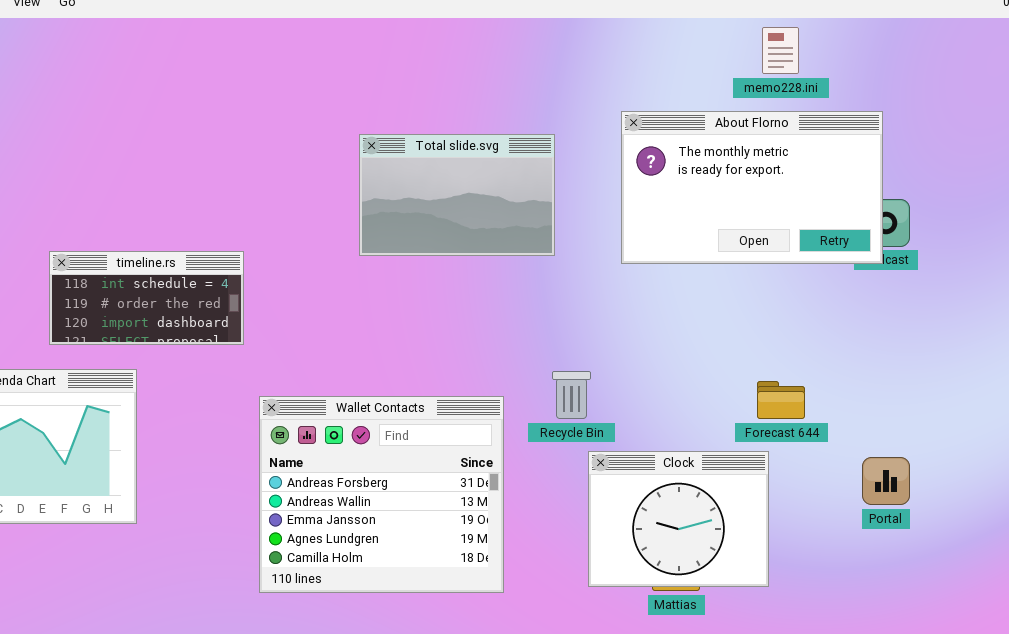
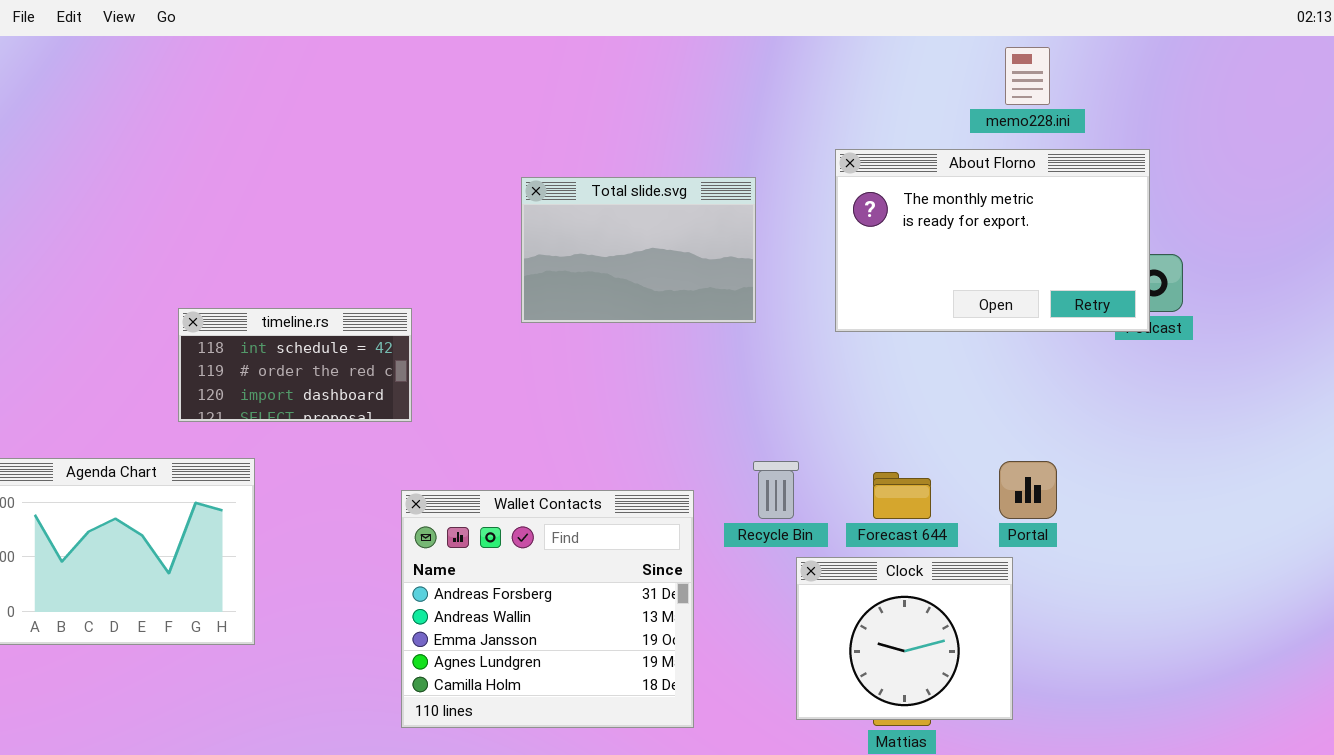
timeline.rs: [49,251,244,345] -> [178,308,412,422], moved
Forecast 644: [757,381,805,419] -> [873,472,931,519], moved
Portal: [862,457,910,505] -> [999,461,1057,519], moved

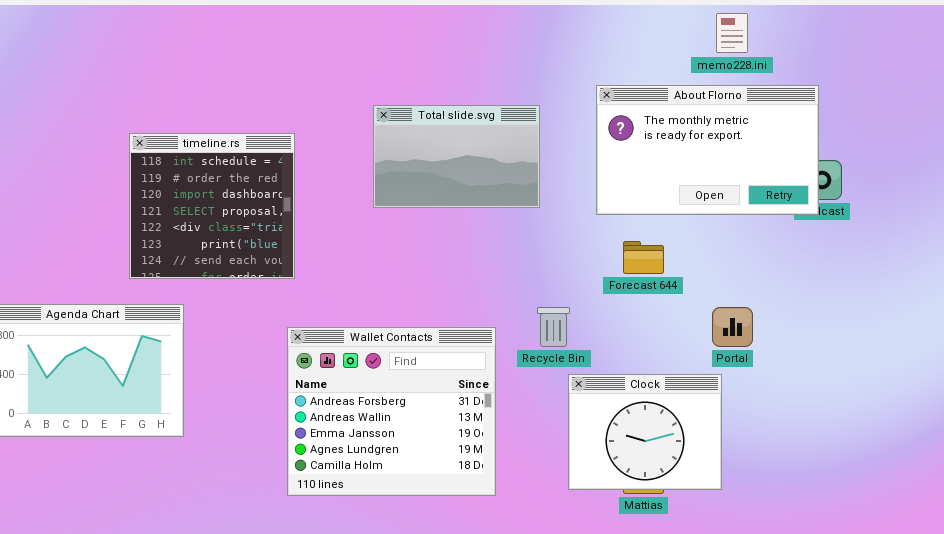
timeline.rs: [178,308,412,422] -> [129,133,295,279], resized
Forecast 644: [873,472,931,519] -> [623,241,664,274], moved

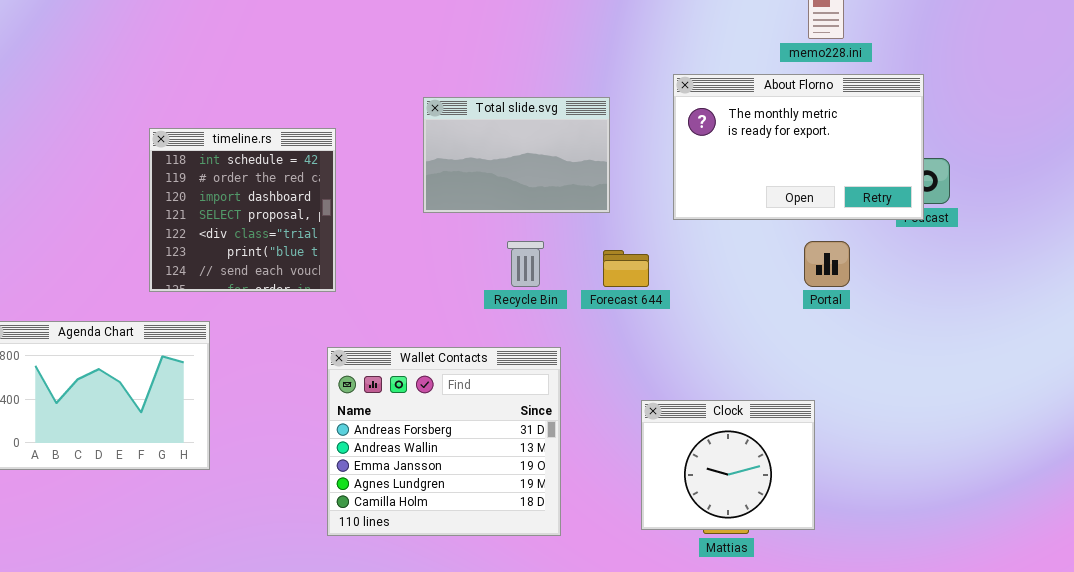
Forecast 644: [623,241,664,274] -> [603,250,649,287], moved
Recycle Bin: [537,307,570,347] -> [507,241,544,287], moved
Portal: [712,307,753,347] -> [804,241,850,287], moved

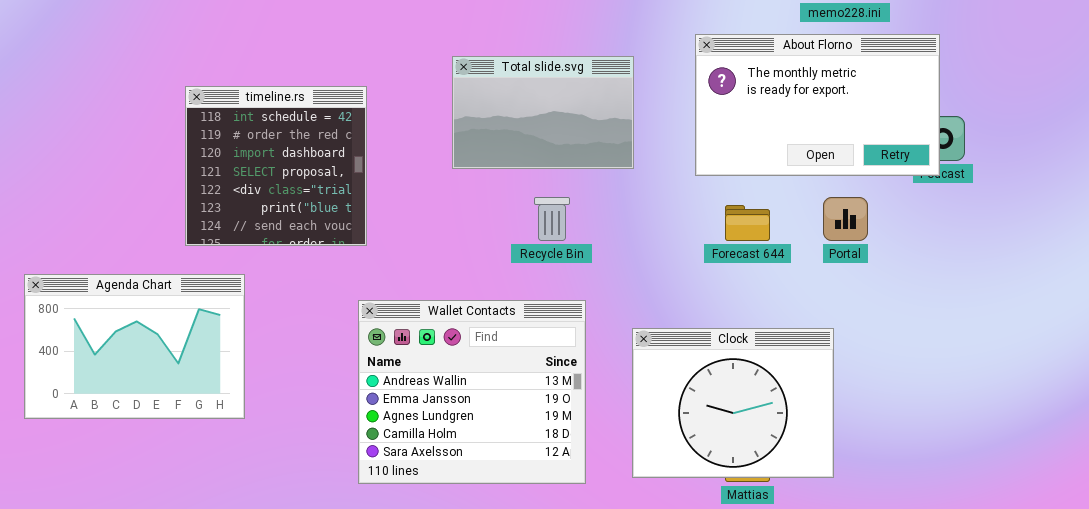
Forecast 644: [603,250,649,287] -> [725,205,770,241], moved
Wallet Contacts: [327,347,561,536] -> [358,300,586,484], scrolled down 1 row
Clock: [641,400,815,530] -> [632,328,834,478], resized

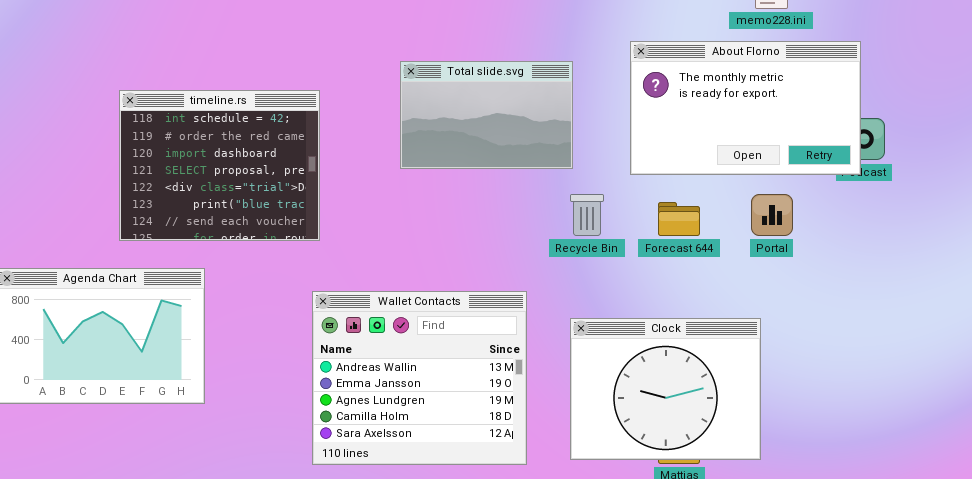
timeline.rs: [185,86,367,246] -> [119,90,320,241], resized
Recycle Bin: [534,197,570,241] -> [570,194,604,236], moved

